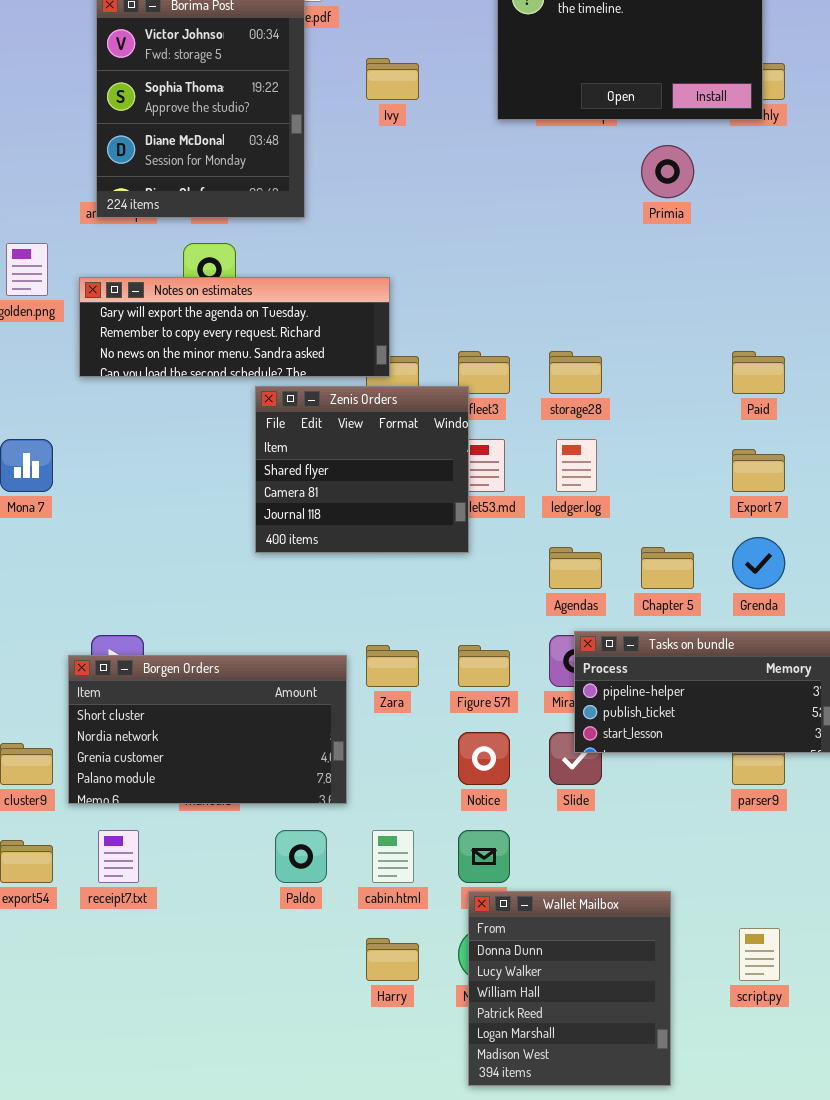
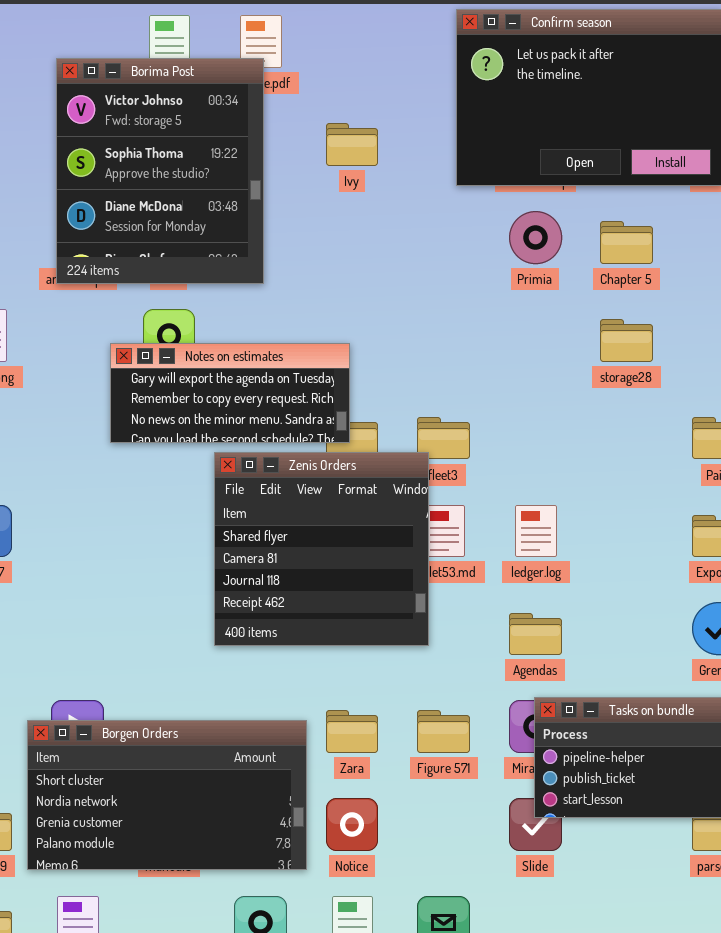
Primia: [641,145,694,198] -> [509,211,562,264], moved
Notes on estimates: [79,277,390,377] -> [110,343,350,443], resized
storage28: [549,351,602,394] -> [600,319,653,362], moved
Zenis Orders: [255,386,469,553] -> [214,452,429,646], resized
Chapter 5: [641,547,694,589] -> [600,221,653,264], moved
Notice: [458,732,510,785] -> [326,798,378,851], moved

